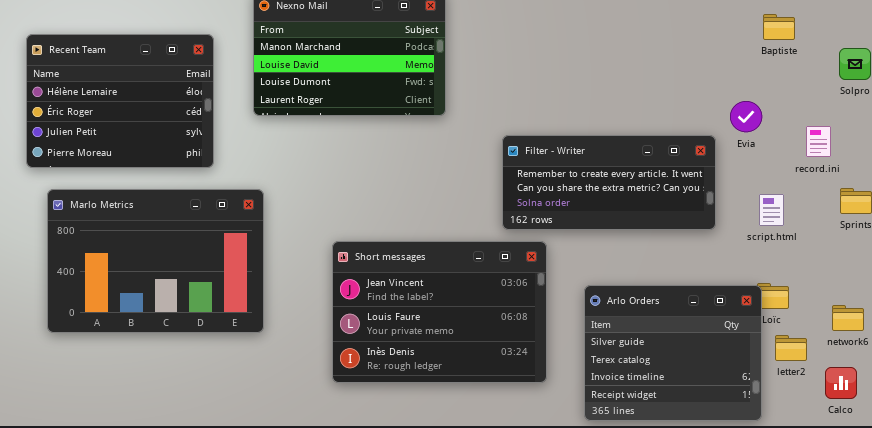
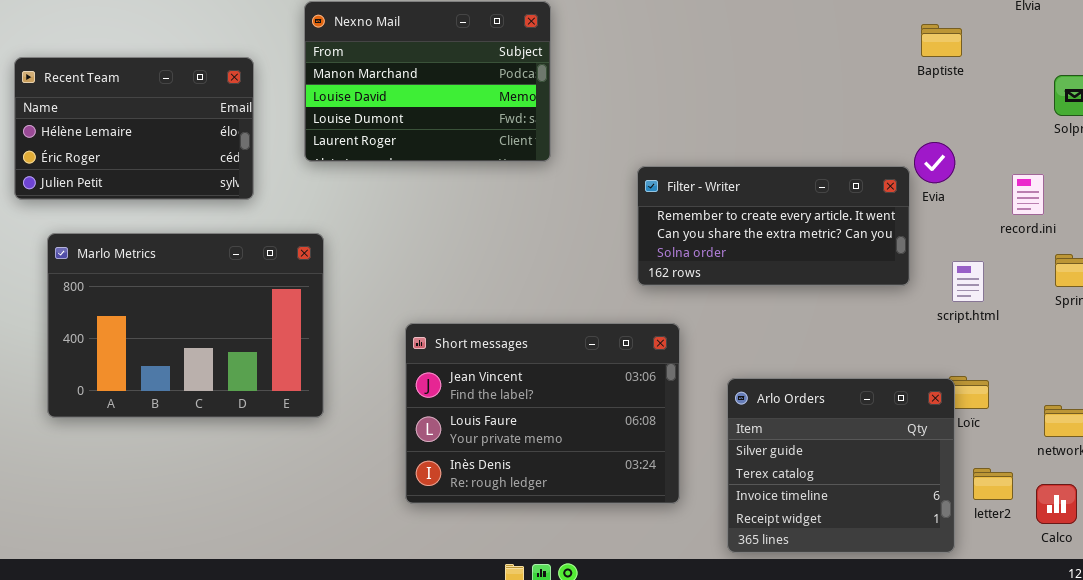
Baptiste: [763,14,795,40] -> [921,24,962,57], moved
Recent Team: [26,34,214,168] -> [14,57,254,200], resized
Filter - Writer: [502,135,716,230] -> [637,166,910,286], moved
Marlo Metrics: [47,189,264,333] -> [47,233,324,418], moved
letter2: [775,335,807,361] -> [973,468,1013,500], moved

